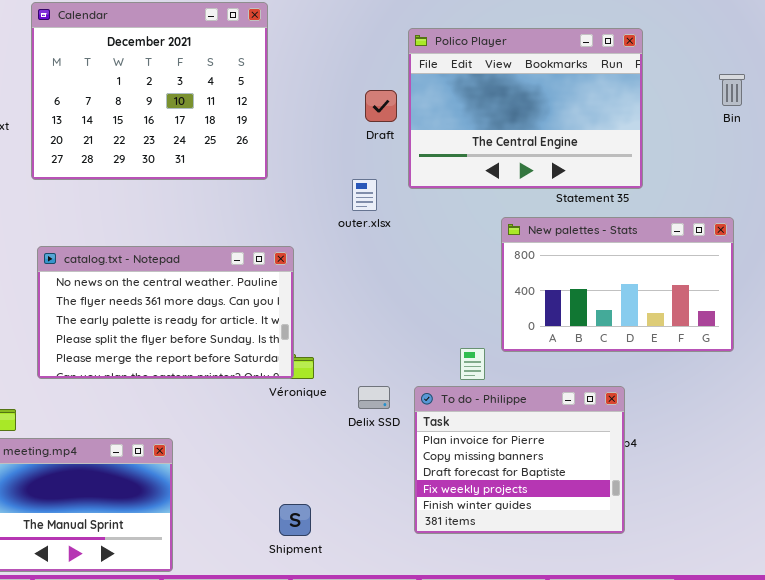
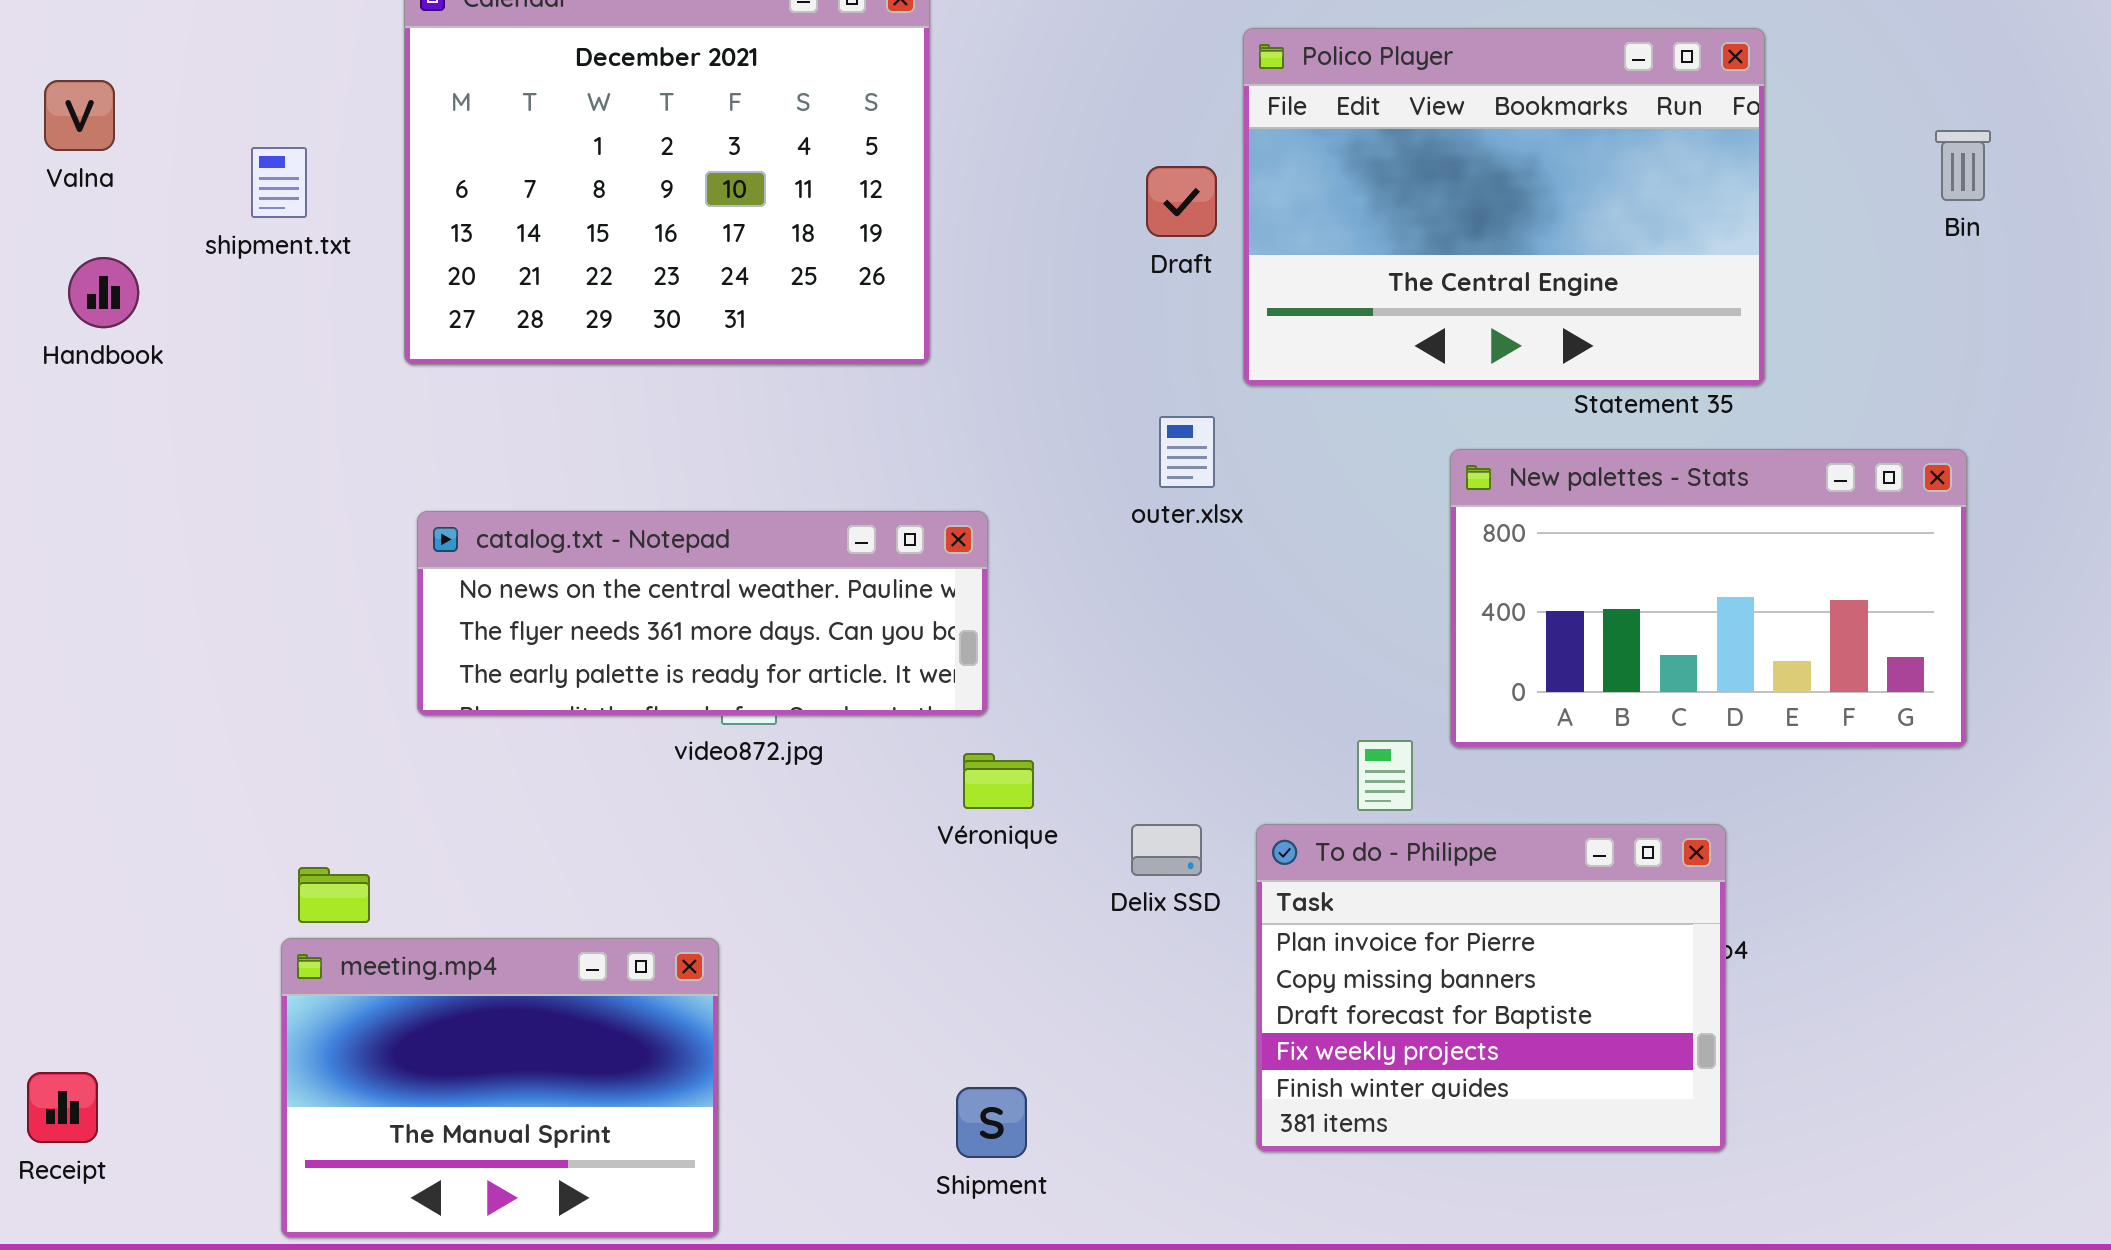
outer.xlsx: [352,179,377,211] -> [1159,416,1215,488], moved
catalog.txt - Notepad: [37,246,294,379] -> [417,511,988,716], resized

